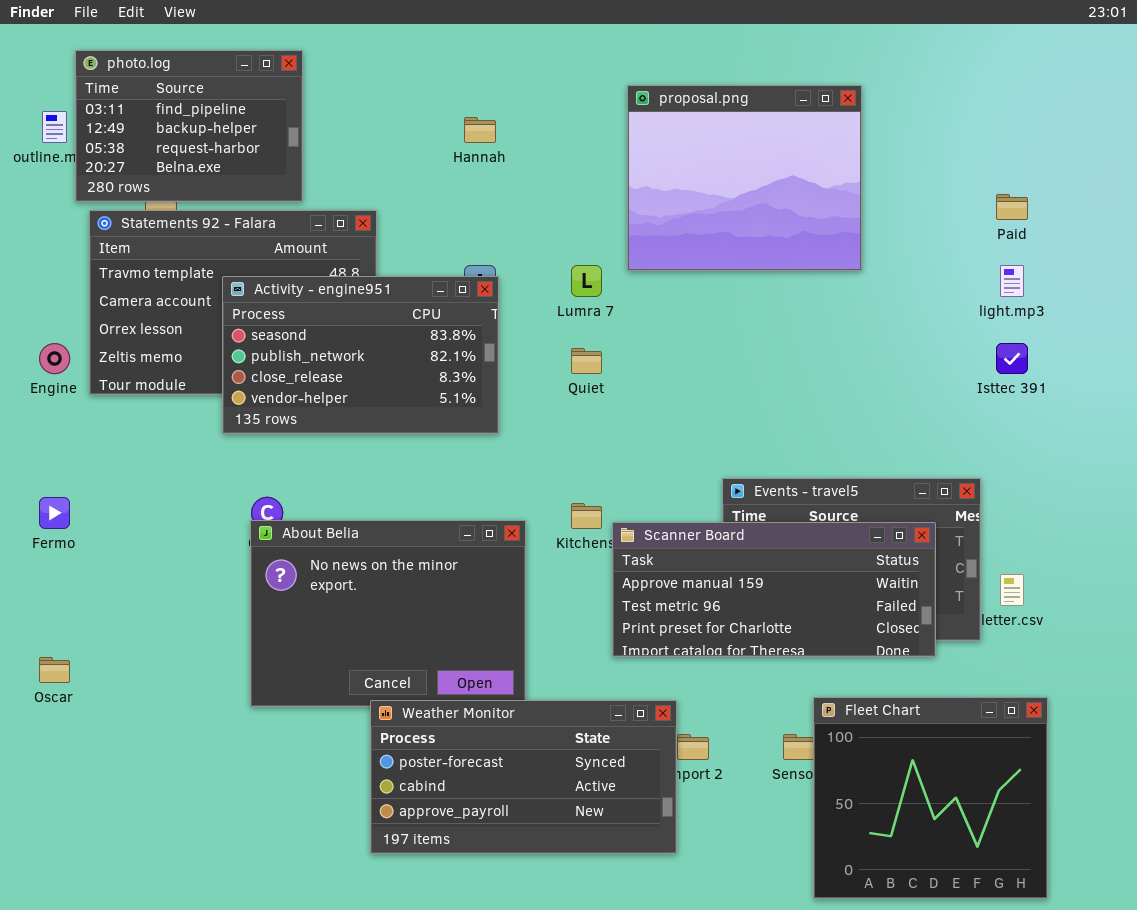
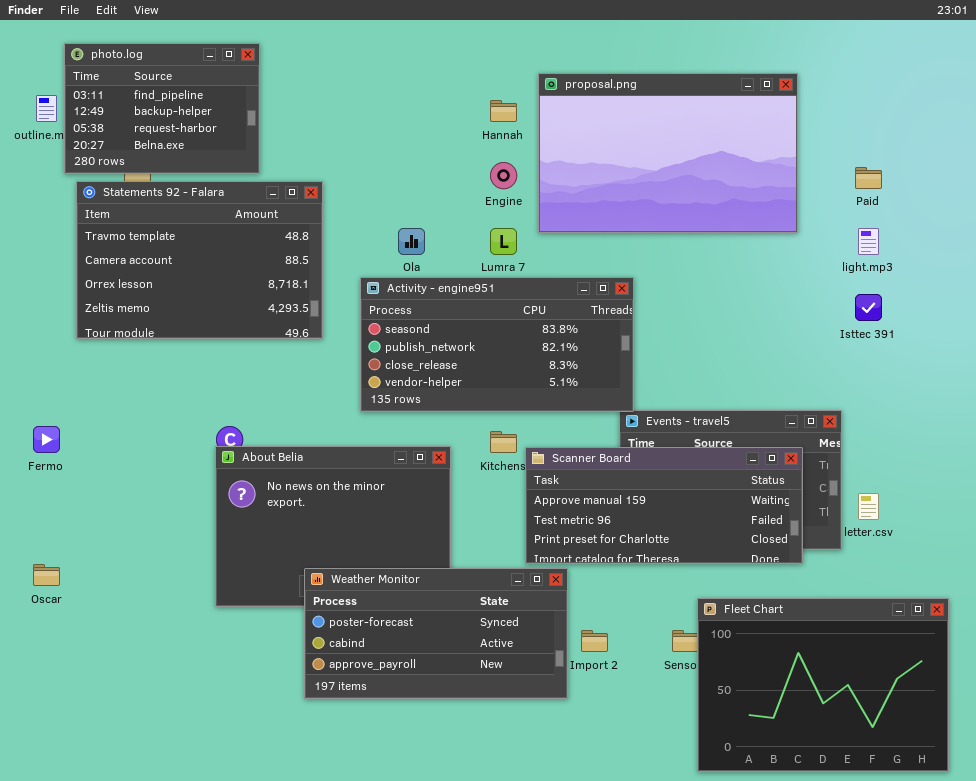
proposal.png: [627,85,862,271] -> [538,73,798,233], resized
Hannah: [464,117,496,143] -> [490,100,517,122], moved
Activity - engine951: [222,276,499,434] -> [360,277,634,412], moved, resized
Engine: [39,343,70,374] -> [490,162,517,189], moved
Fleet Chart: [813,697,1048,899] -> [697,598,949,772], resized
Weather Monitor: [370,700,677,854] -> [304,568,568,699], moved

